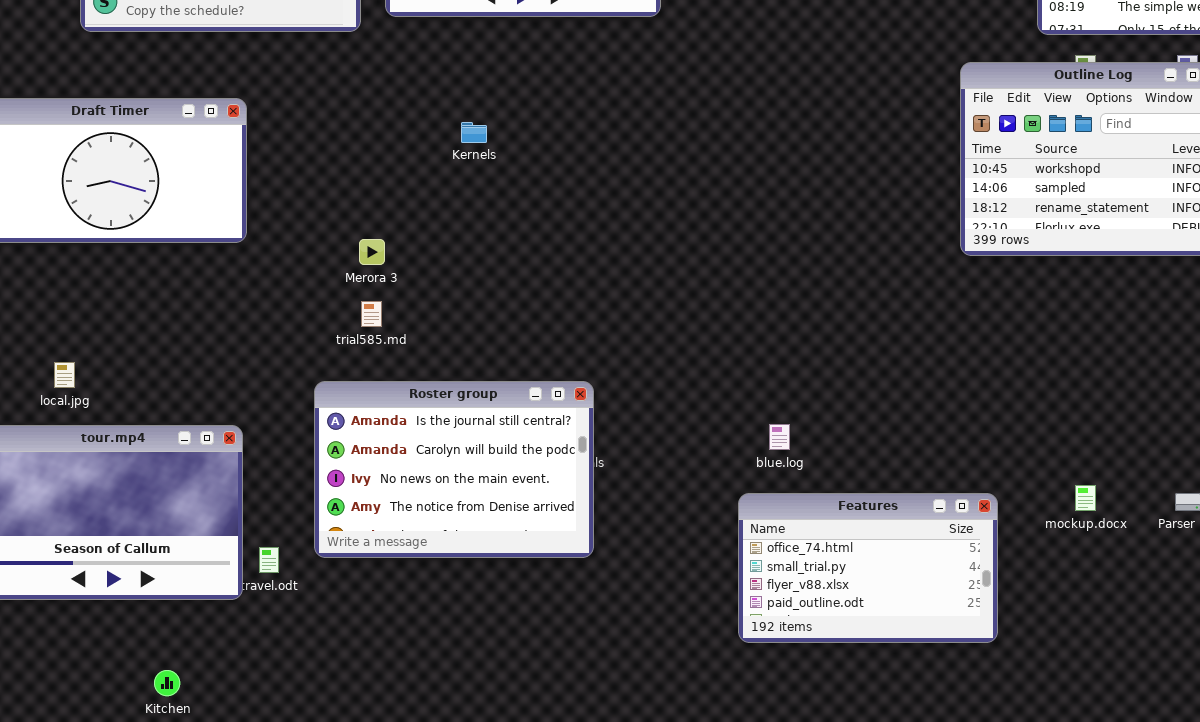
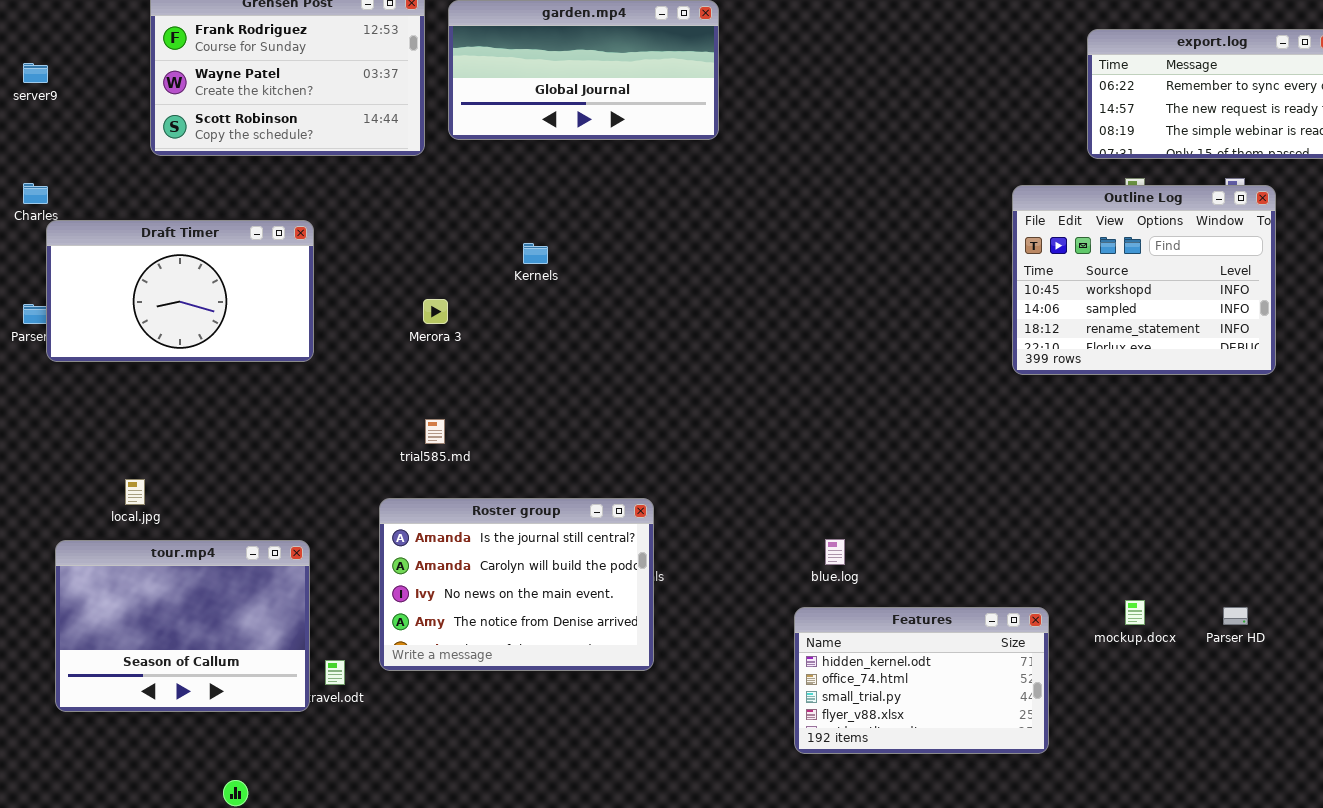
Merora 3: [359,239,385,265] -> [423,299,448,324], moved
Features: [738,493,998,643] -> [794,607,1049,754], scrolled up 1 row

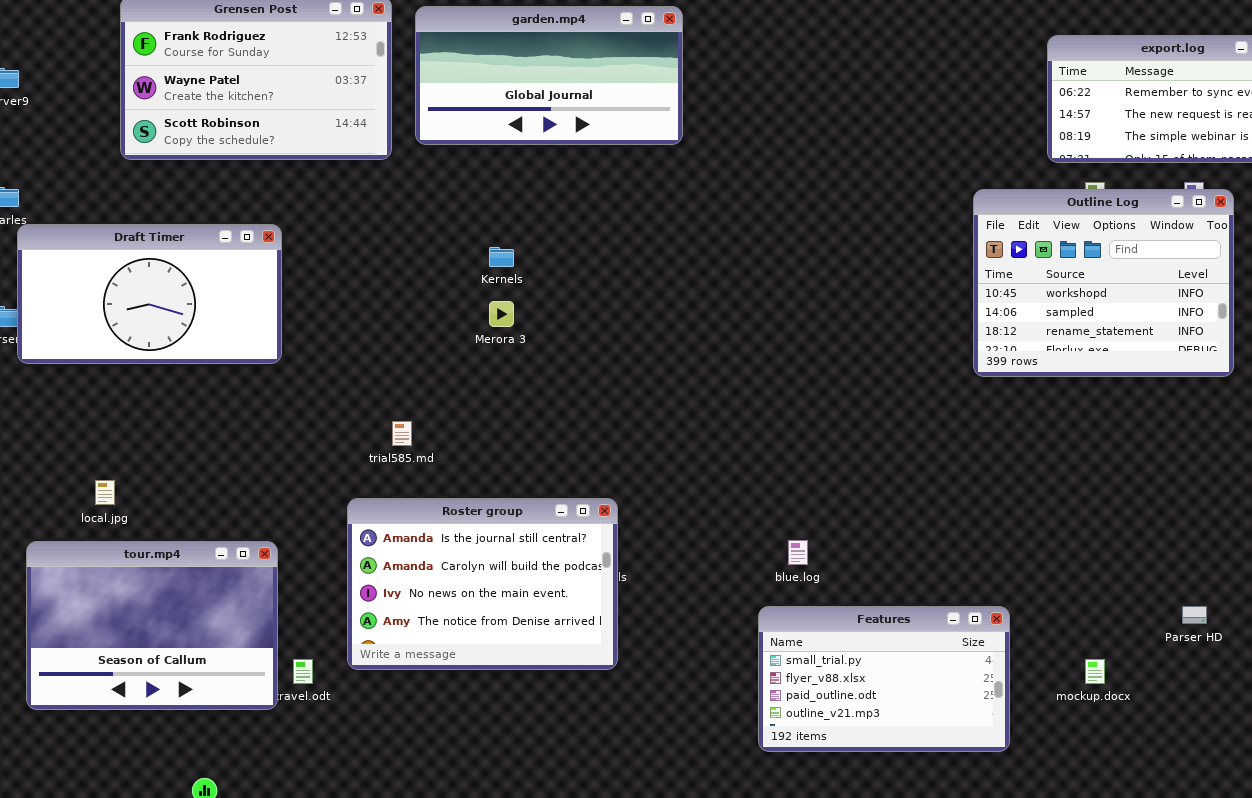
Merora 3: [423,299,448,324] -> [489,301,514,327], moved
mockup.docx: [1125,600,1145,625] -> [1085,659,1105,684], moved
Features: [794,607,1049,754] -> [758,606,1010,752], scrolled down 2 rows

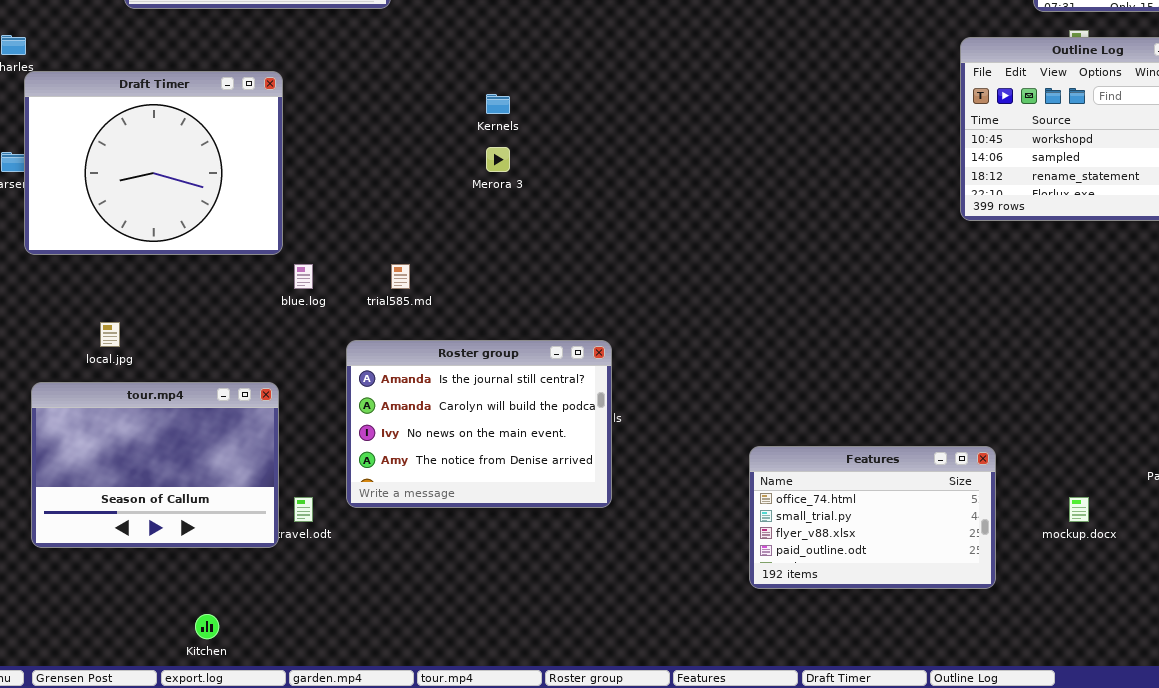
Draft Timer: [17,224,282,364] -> [24,71,283,255], resized
blue.log: [788,540,808,565] -> [294,264,313,289], moved
Features: [758,606,1010,752] -> [749,446,996,589], scrolled up 1 row

